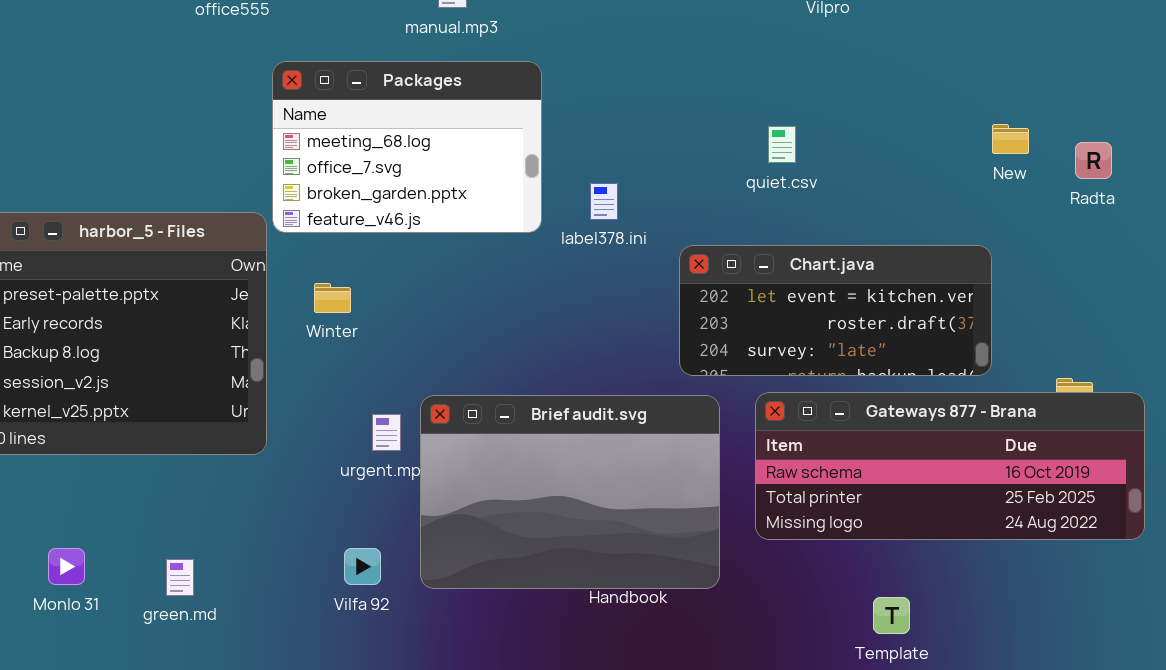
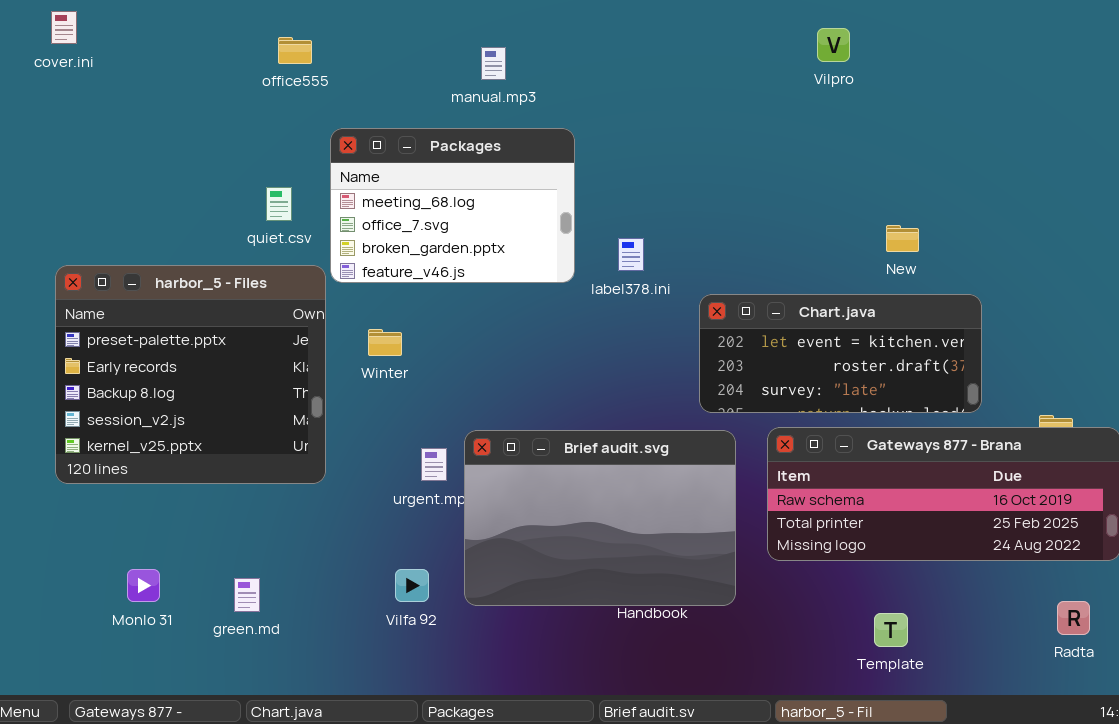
New: [992,124,1029,154] -> [886,225,919,252], moved
quiet.csv: [768,126,796,163] -> [266,187,292,221], moved
Radta: [1075,142,1112,179] -> [1057,601,1090,635], moved

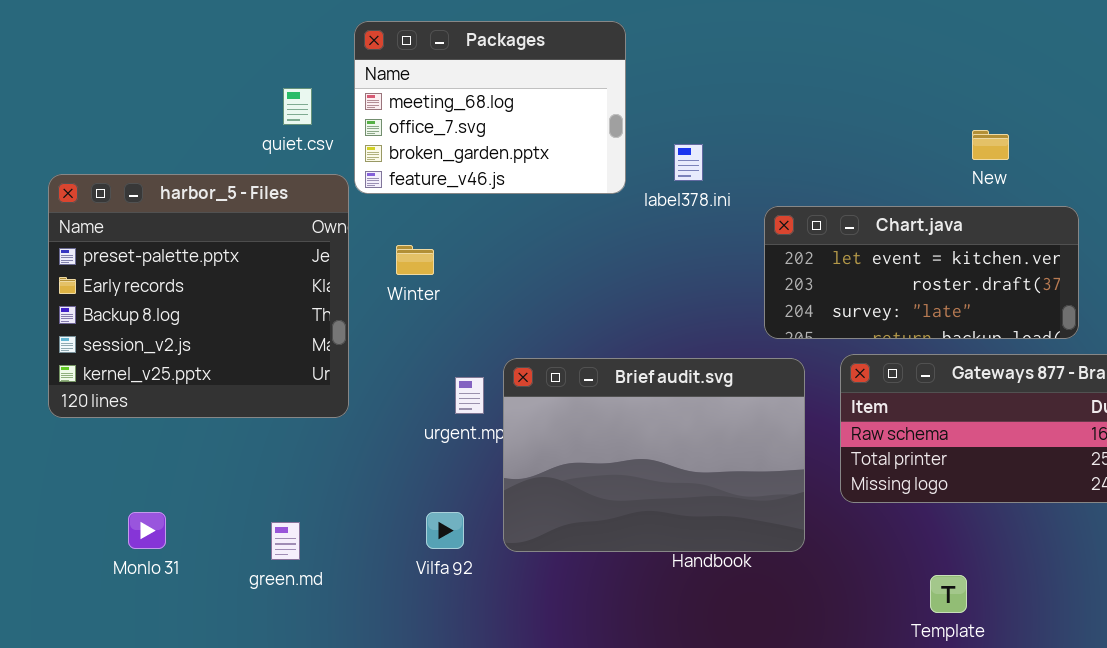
green.md: [234,578,260,612] -> [271,522,300,560], moved
Template: [874,613,908,647] -> [930,575,967,613], moved

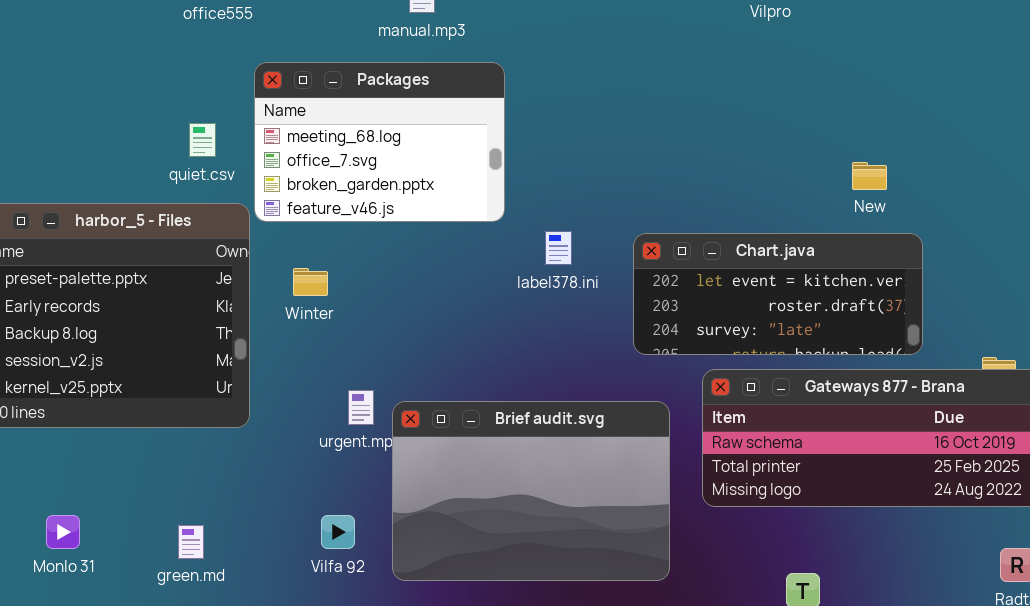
New: [972,130,1009,160] -> [852,162,887,190], moved
label378.ini: [674,144,703,181] -> [545,231,572,265], moved
Brief audit.svg: [503,358,805,552] -> [392,401,670,581], moved

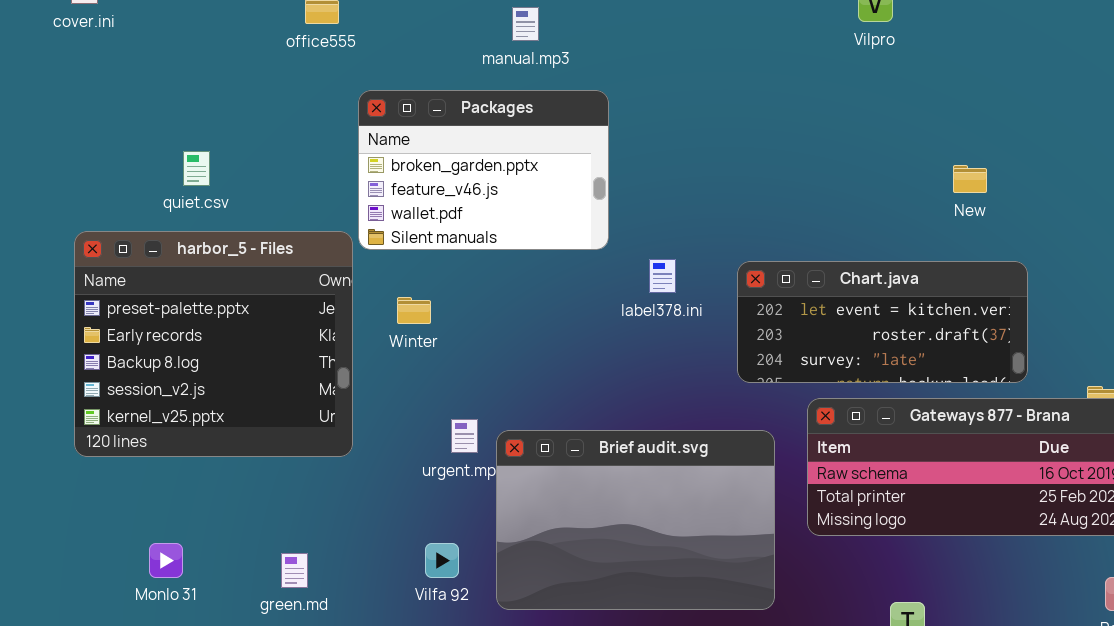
Packages: [254,62,505,222] -> [358,90,609,250], scrolled down 2 rows
quiet.csv: [189,123,216,157] -> [183,151,210,186], moved
New: [852,162,887,190] -> [953,165,987,193], moved

